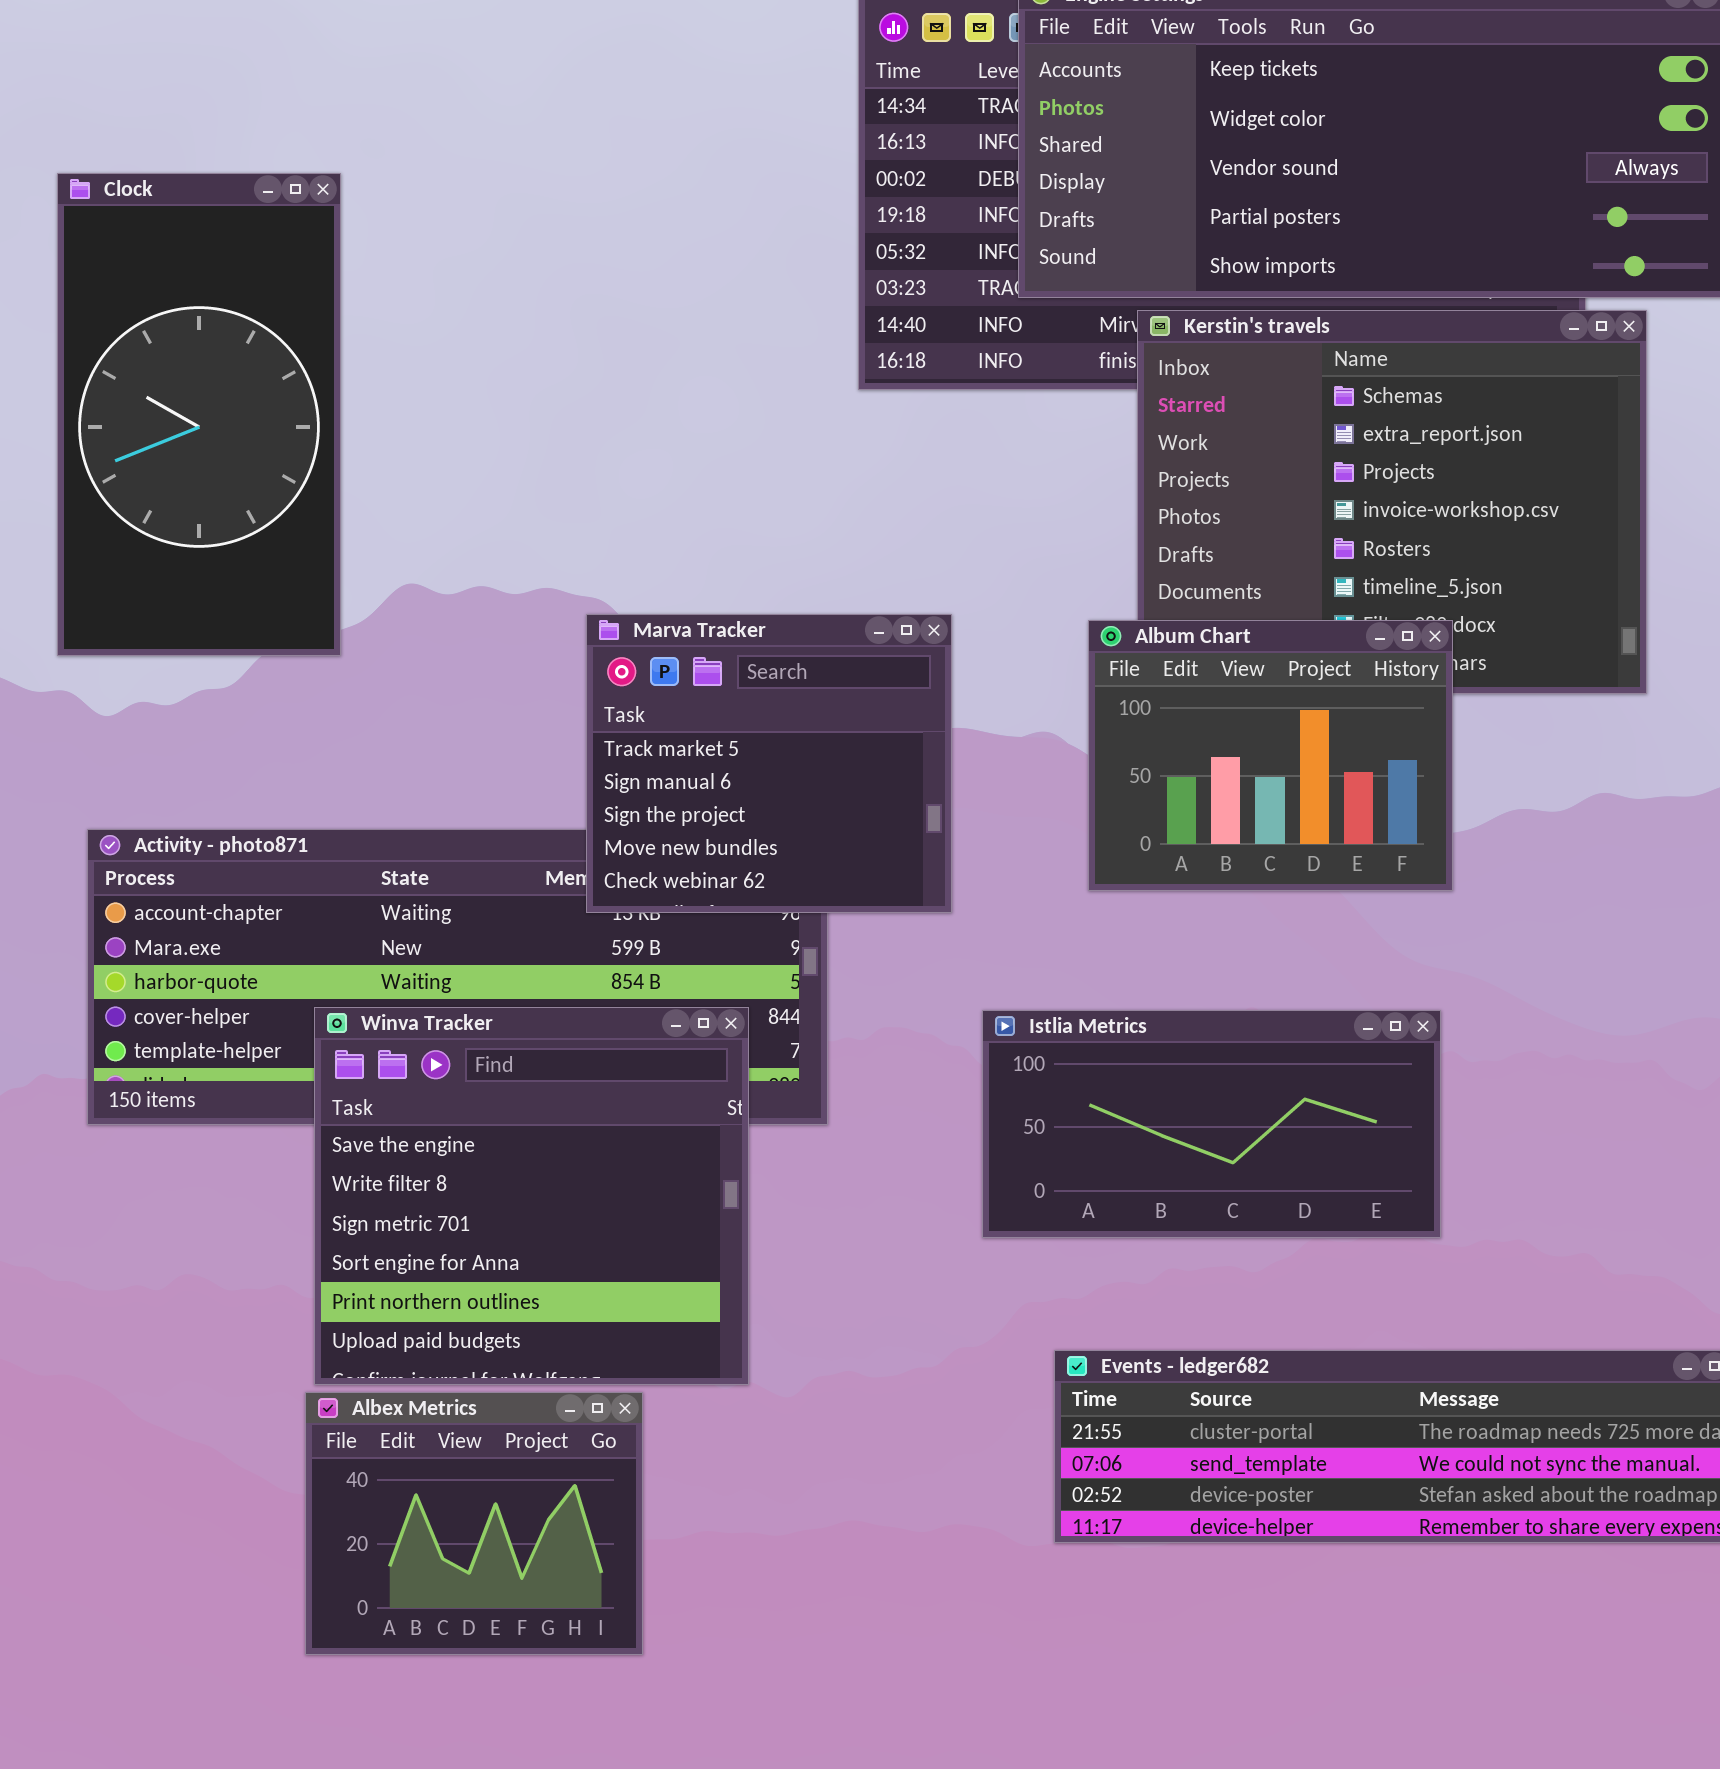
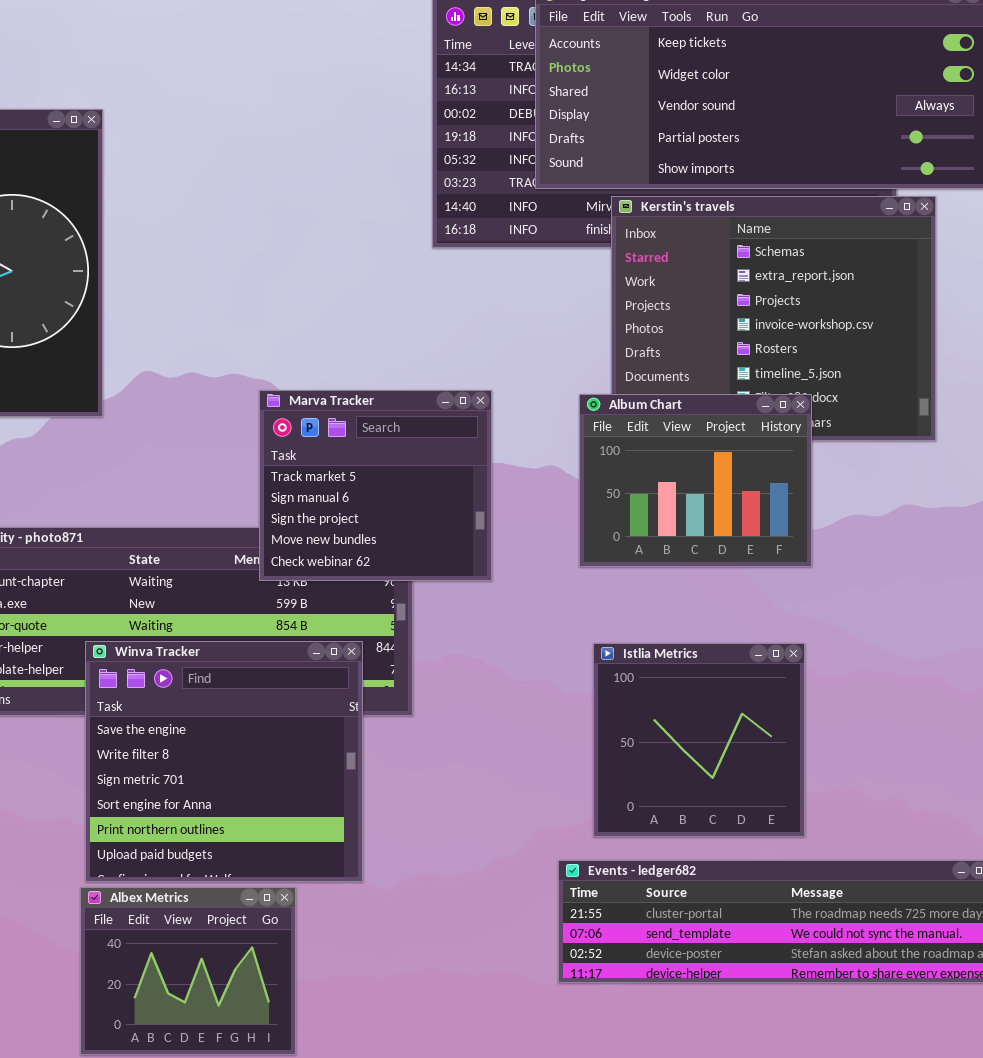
Istlia Metrics: [982,1010,1441,1238] -> [593,643,805,837], resized

